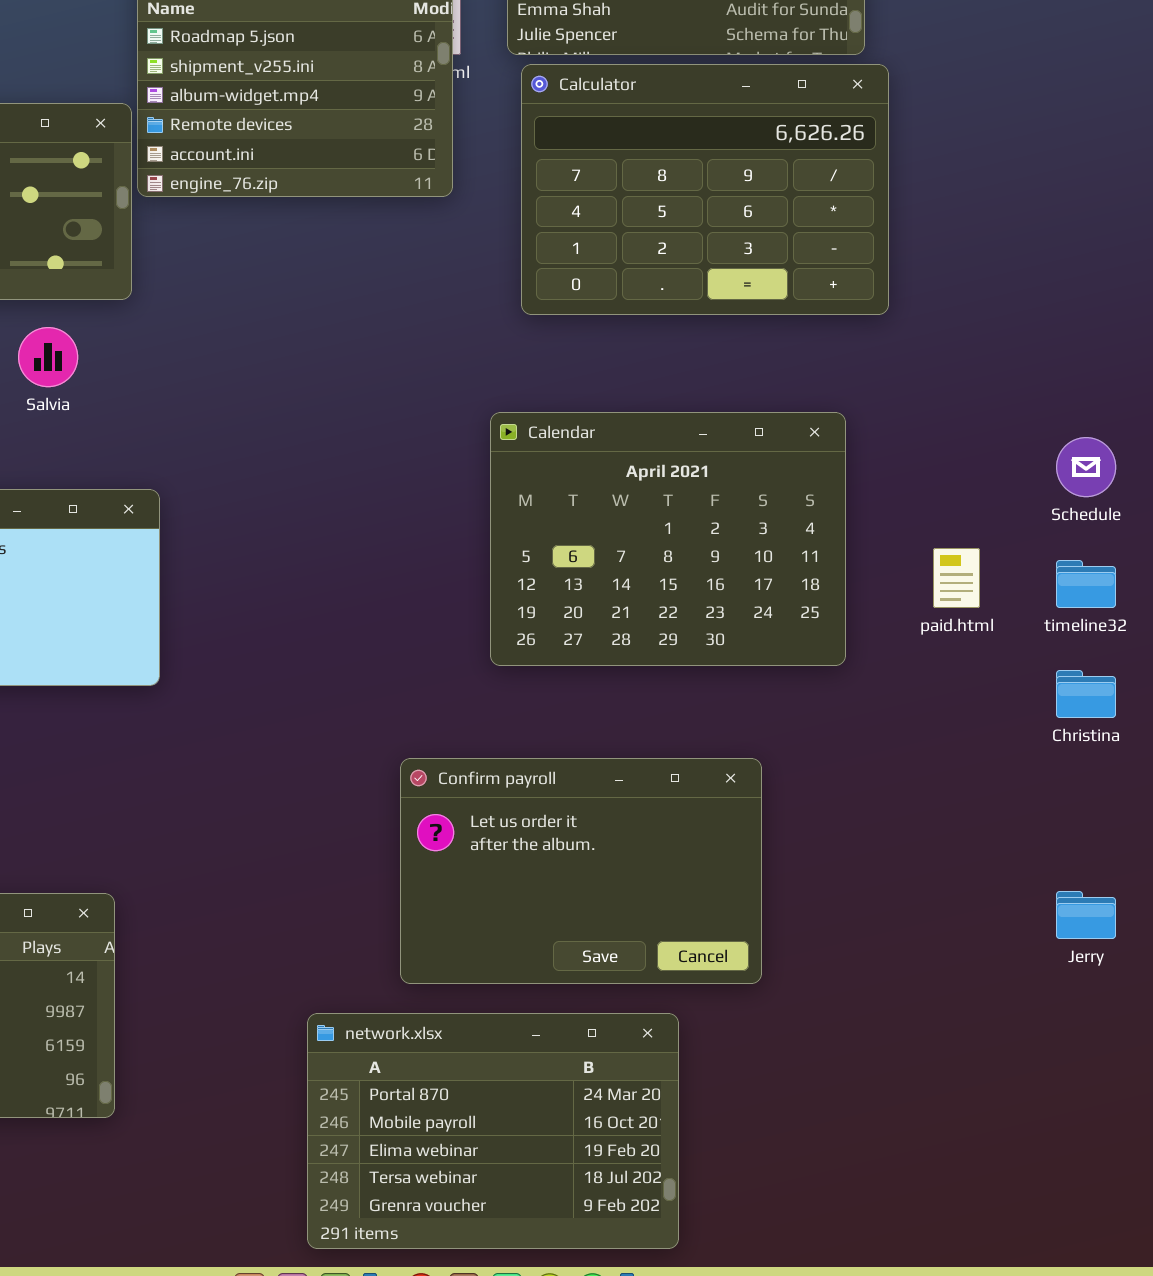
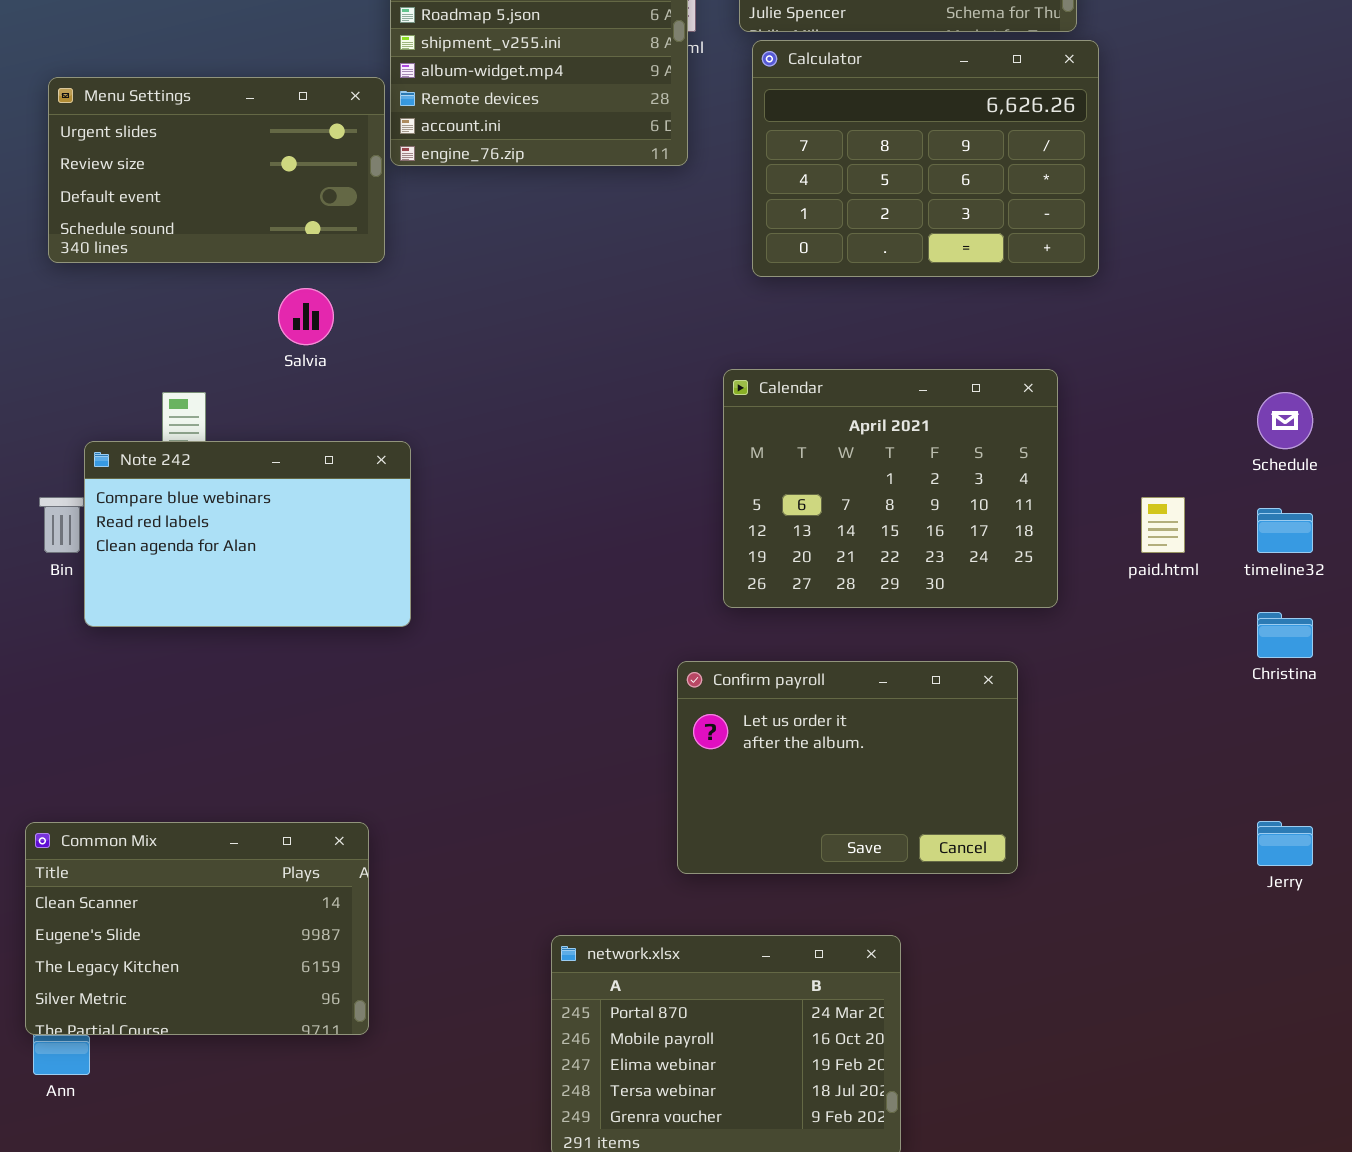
Confirm payroll: [400,758,762,984] -> [677,661,1018,874], moved

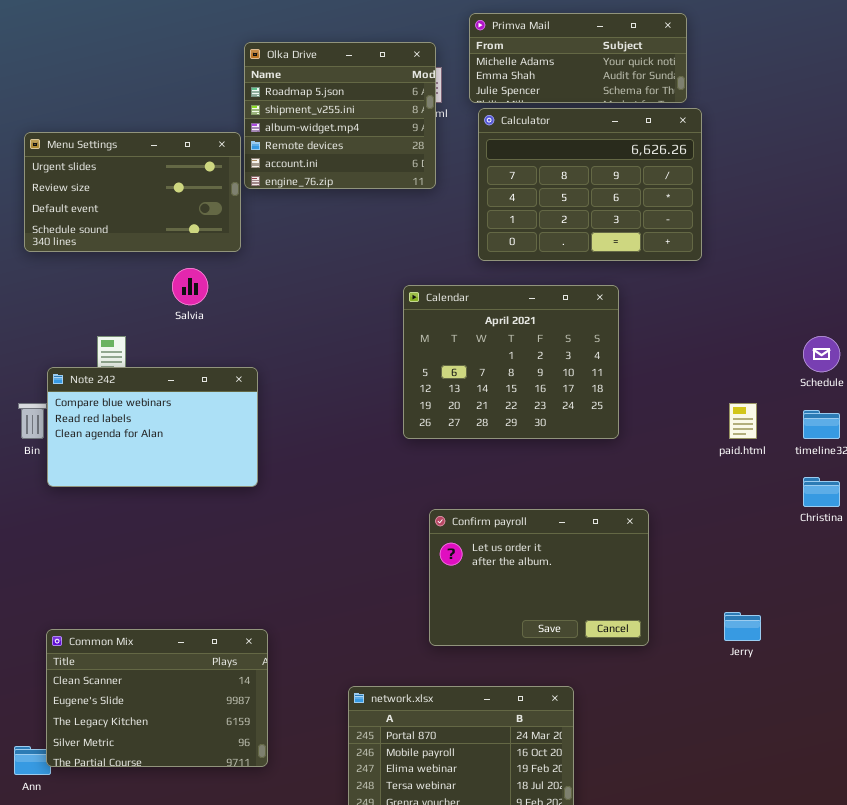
Calendar: [723,369,1058,608] -> [403,285,619,439], moved
Jerry: [1257,821,1313,866] -> [724,612,761,641], moved
Common Mix: [25,822,369,1035] -> [46,629,268,767], moved

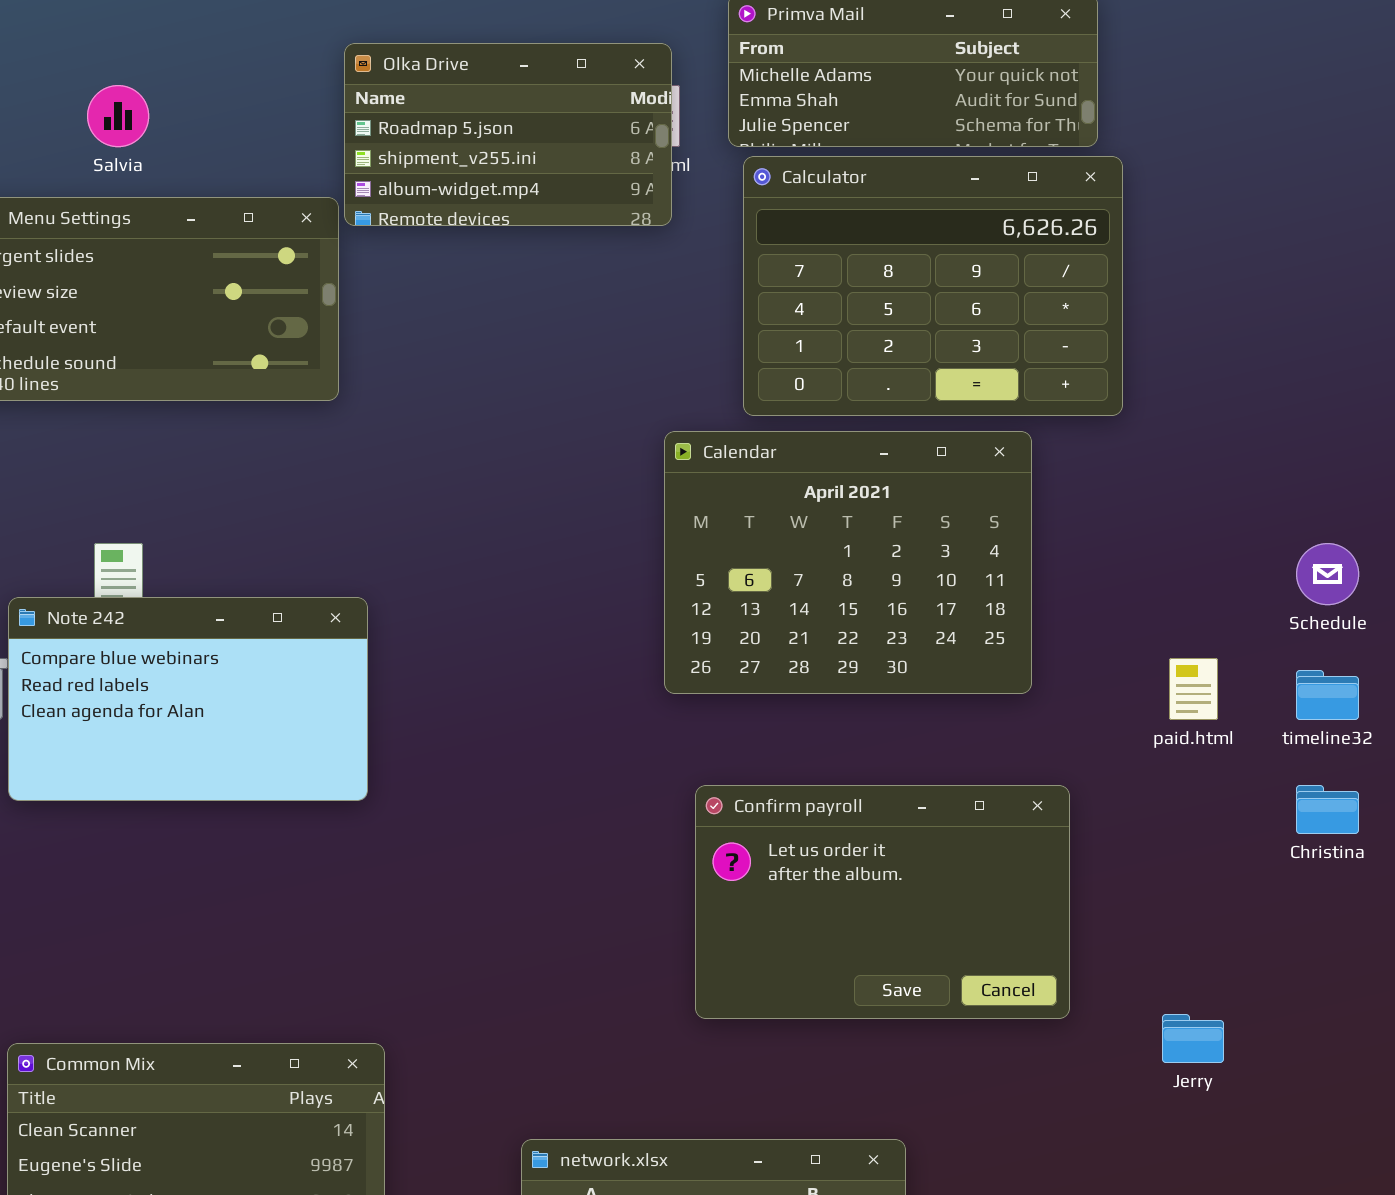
Olka Drive: [244,42,436,189] -> [344,43,672,226], resized
Salvia: [172,268,208,305] -> [87,85,149,147], moved
Calendar: [403,285,619,439] -> [664,431,1032,694], moved
Confirm payroll: [429,509,649,646] -> [695,785,1070,1019], moved

